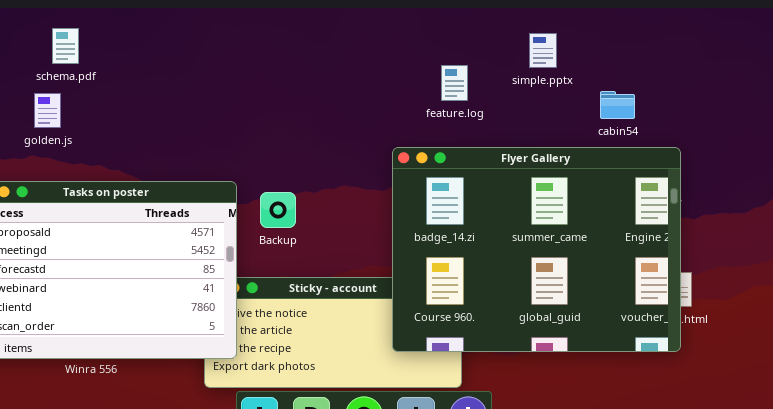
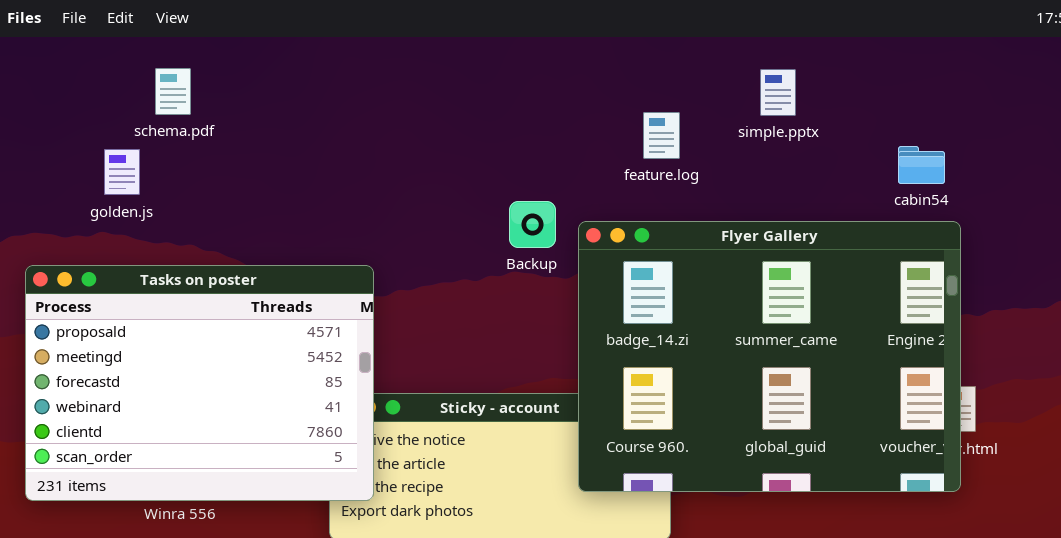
schema.pdf: [52,28,79,64] -> [155,68,191,115], moved
cabin54: [600,91,635,119] -> [898,146,945,184], moved
Backup: [260,192,296,228] -> [509,201,556,248], moved

